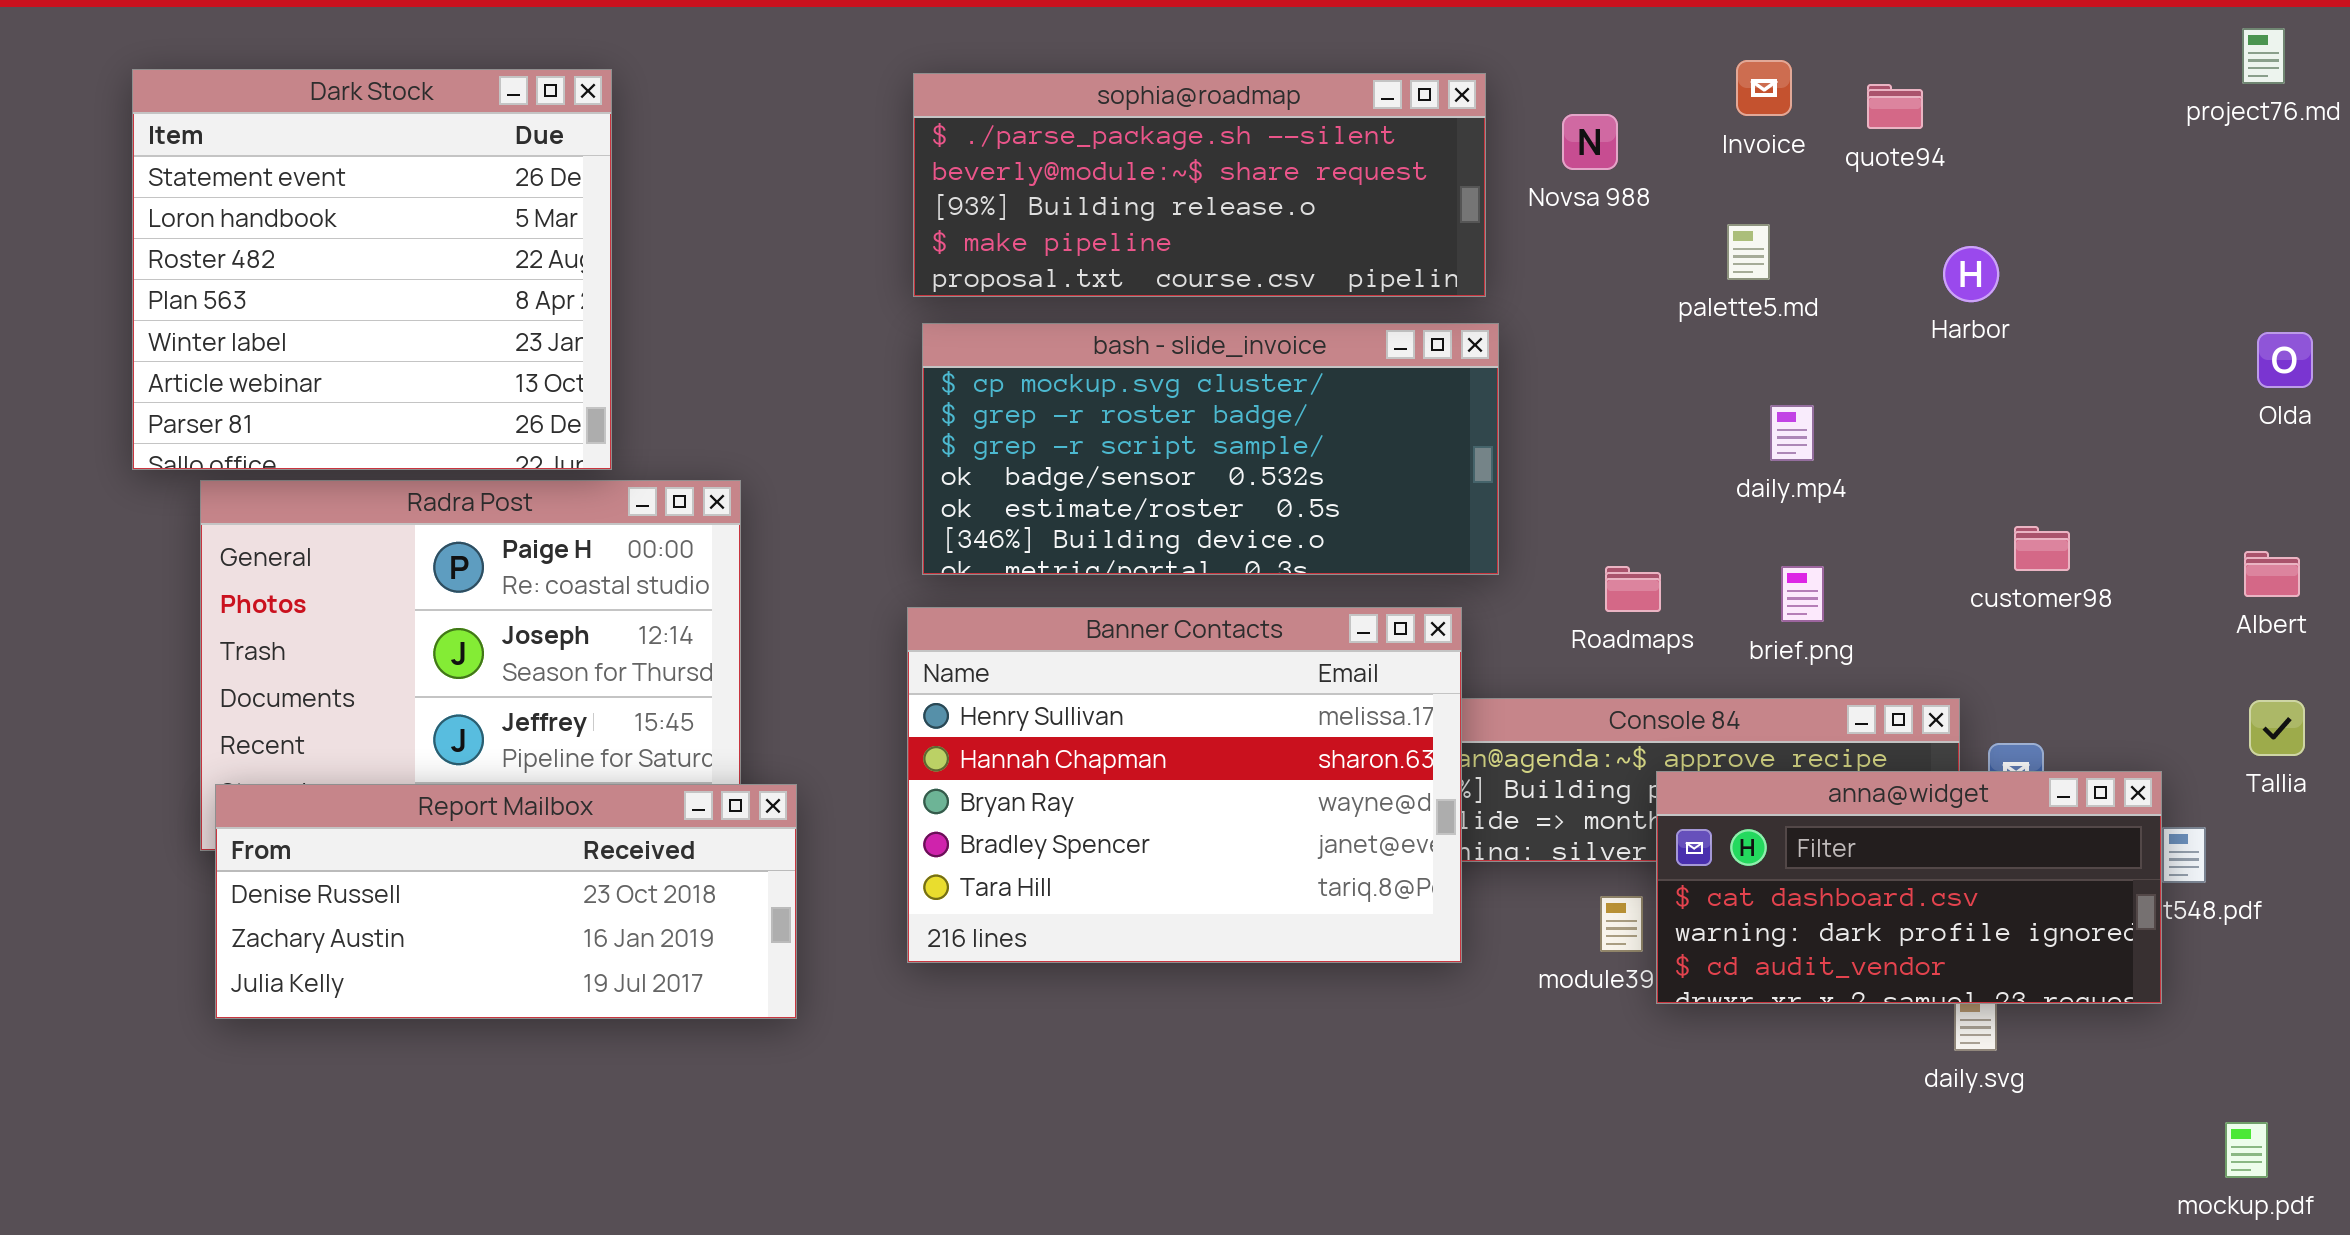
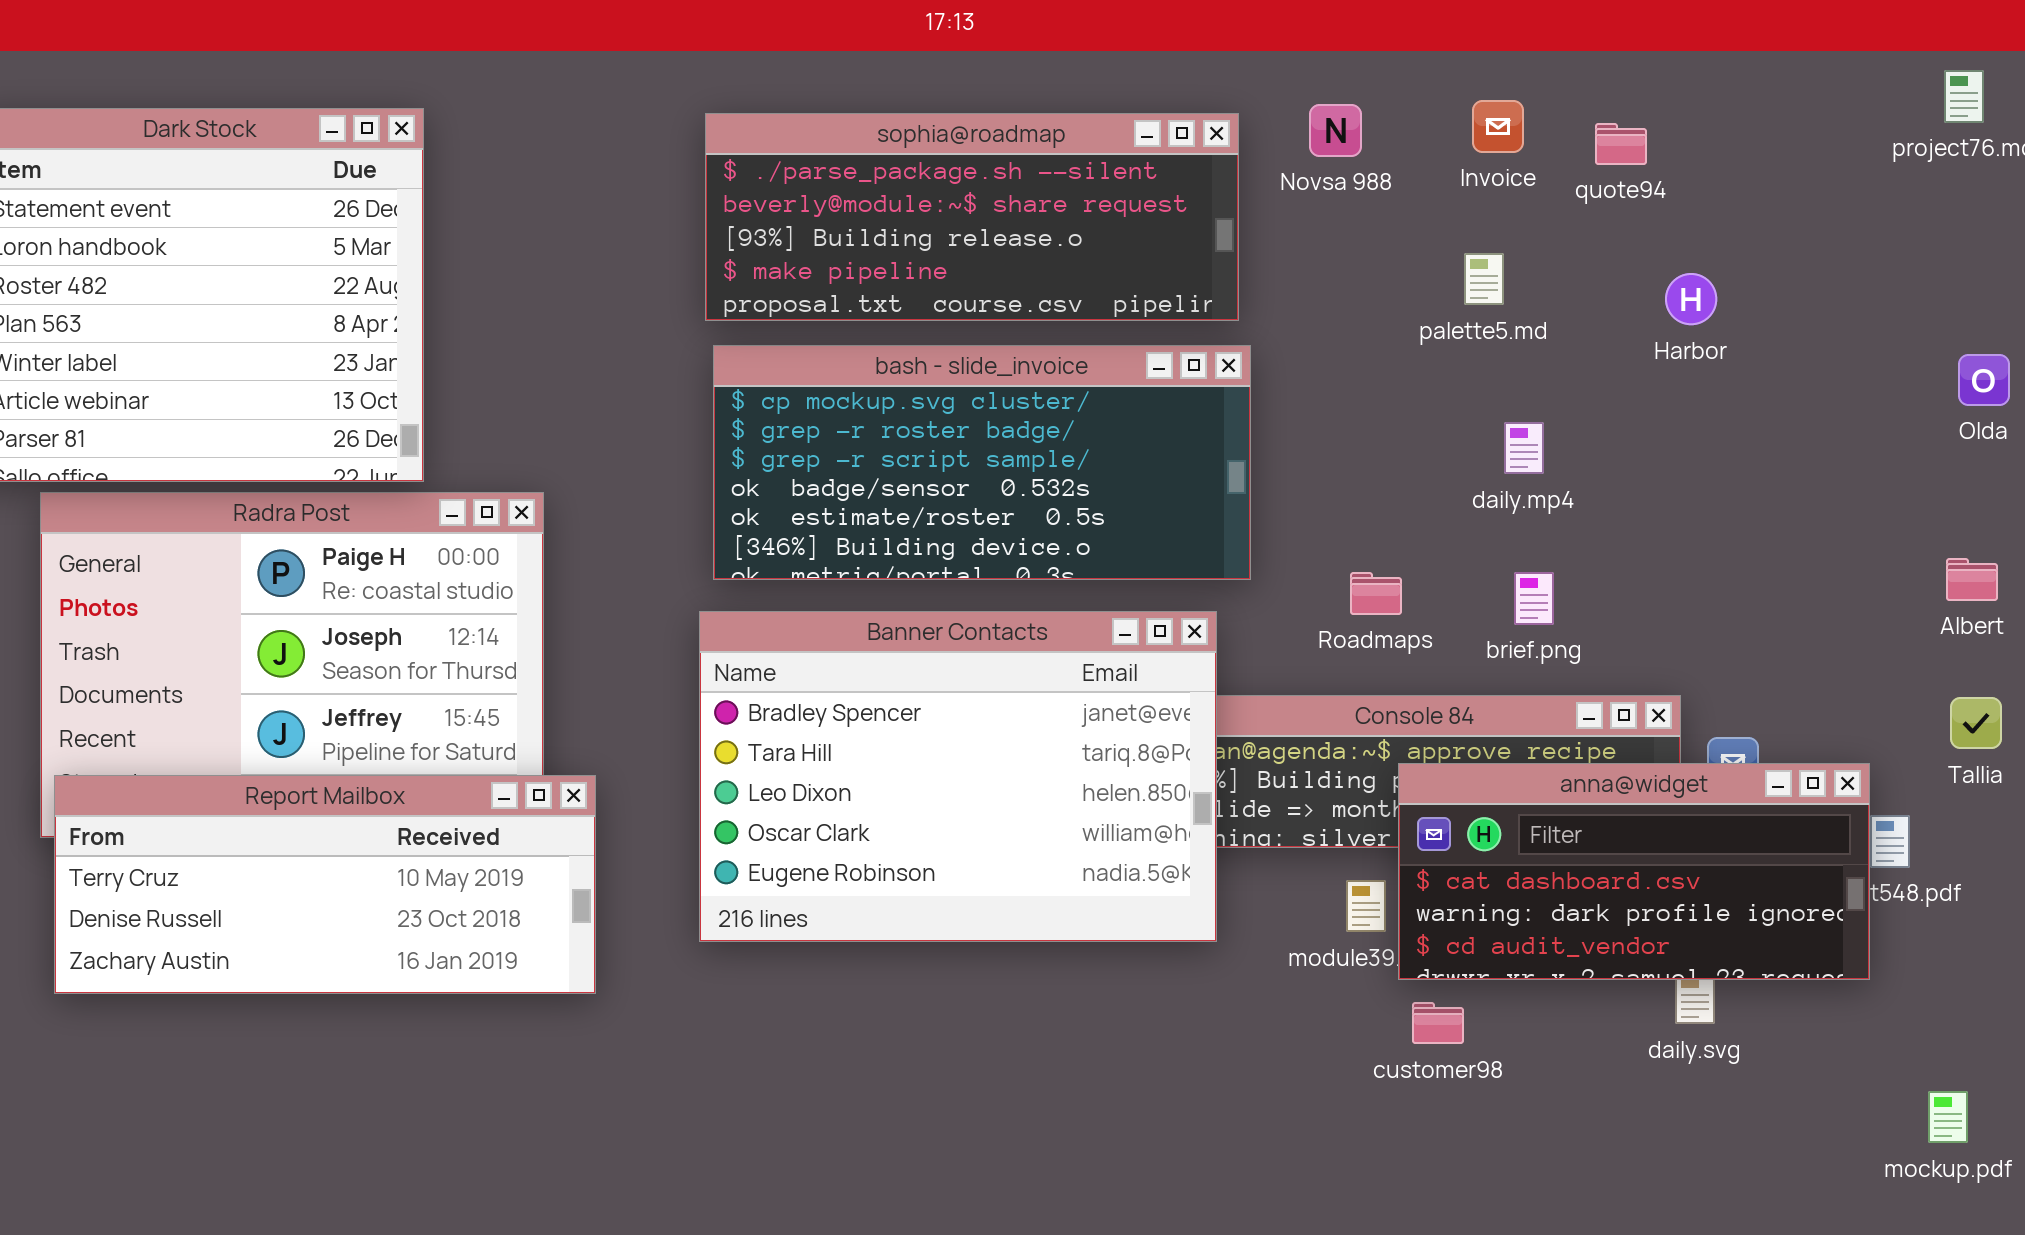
Novsa 988: [1562,114,1618,170] -> [1309,104,1362,157], moved
customer98: [2014,526,2070,571] -> [1412,1002,1464,1044], moved
Banner Contacts: [907,607,1462,963] -> [699,611,1217,942], scrolled down 3 rows
Report Mailbox: [215,784,797,1019] -> [54,775,596,994], scrolled up 1 row

